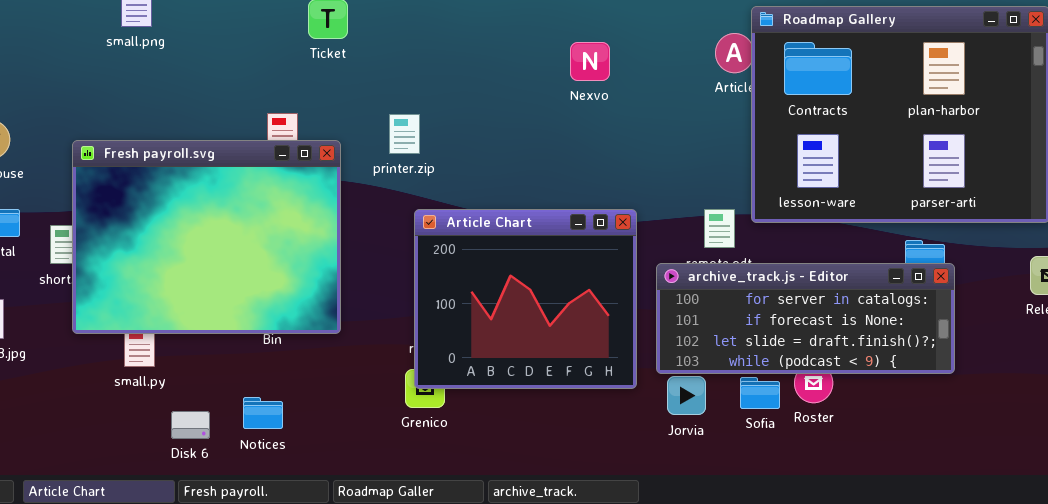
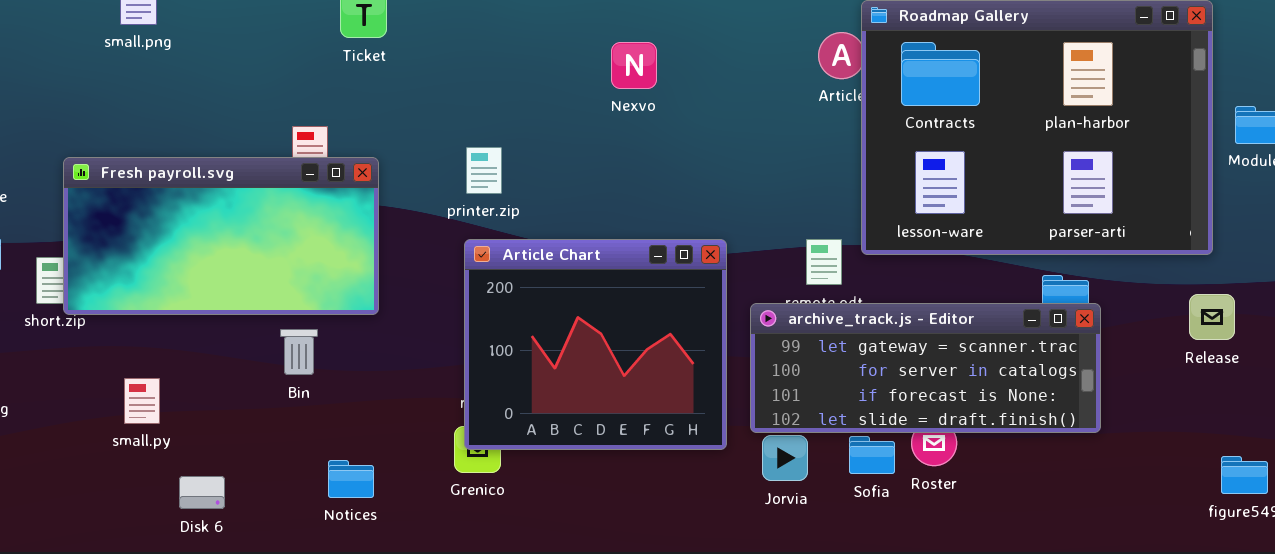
Nexvo: [570,42,610,81] -> [611,42,657,89], moved
printer.zip: [389,114,420,154] -> [466,147,502,194], moved
Fresh payroll.svg: [72,140,341,334] -> [63,157,379,315], resized
archive_track.js - Editor: [656,263,955,374] -> [750,303,1101,433], scrolled up 1 row
Notices: [243,397,283,429] -> [328,460,374,498], moved

